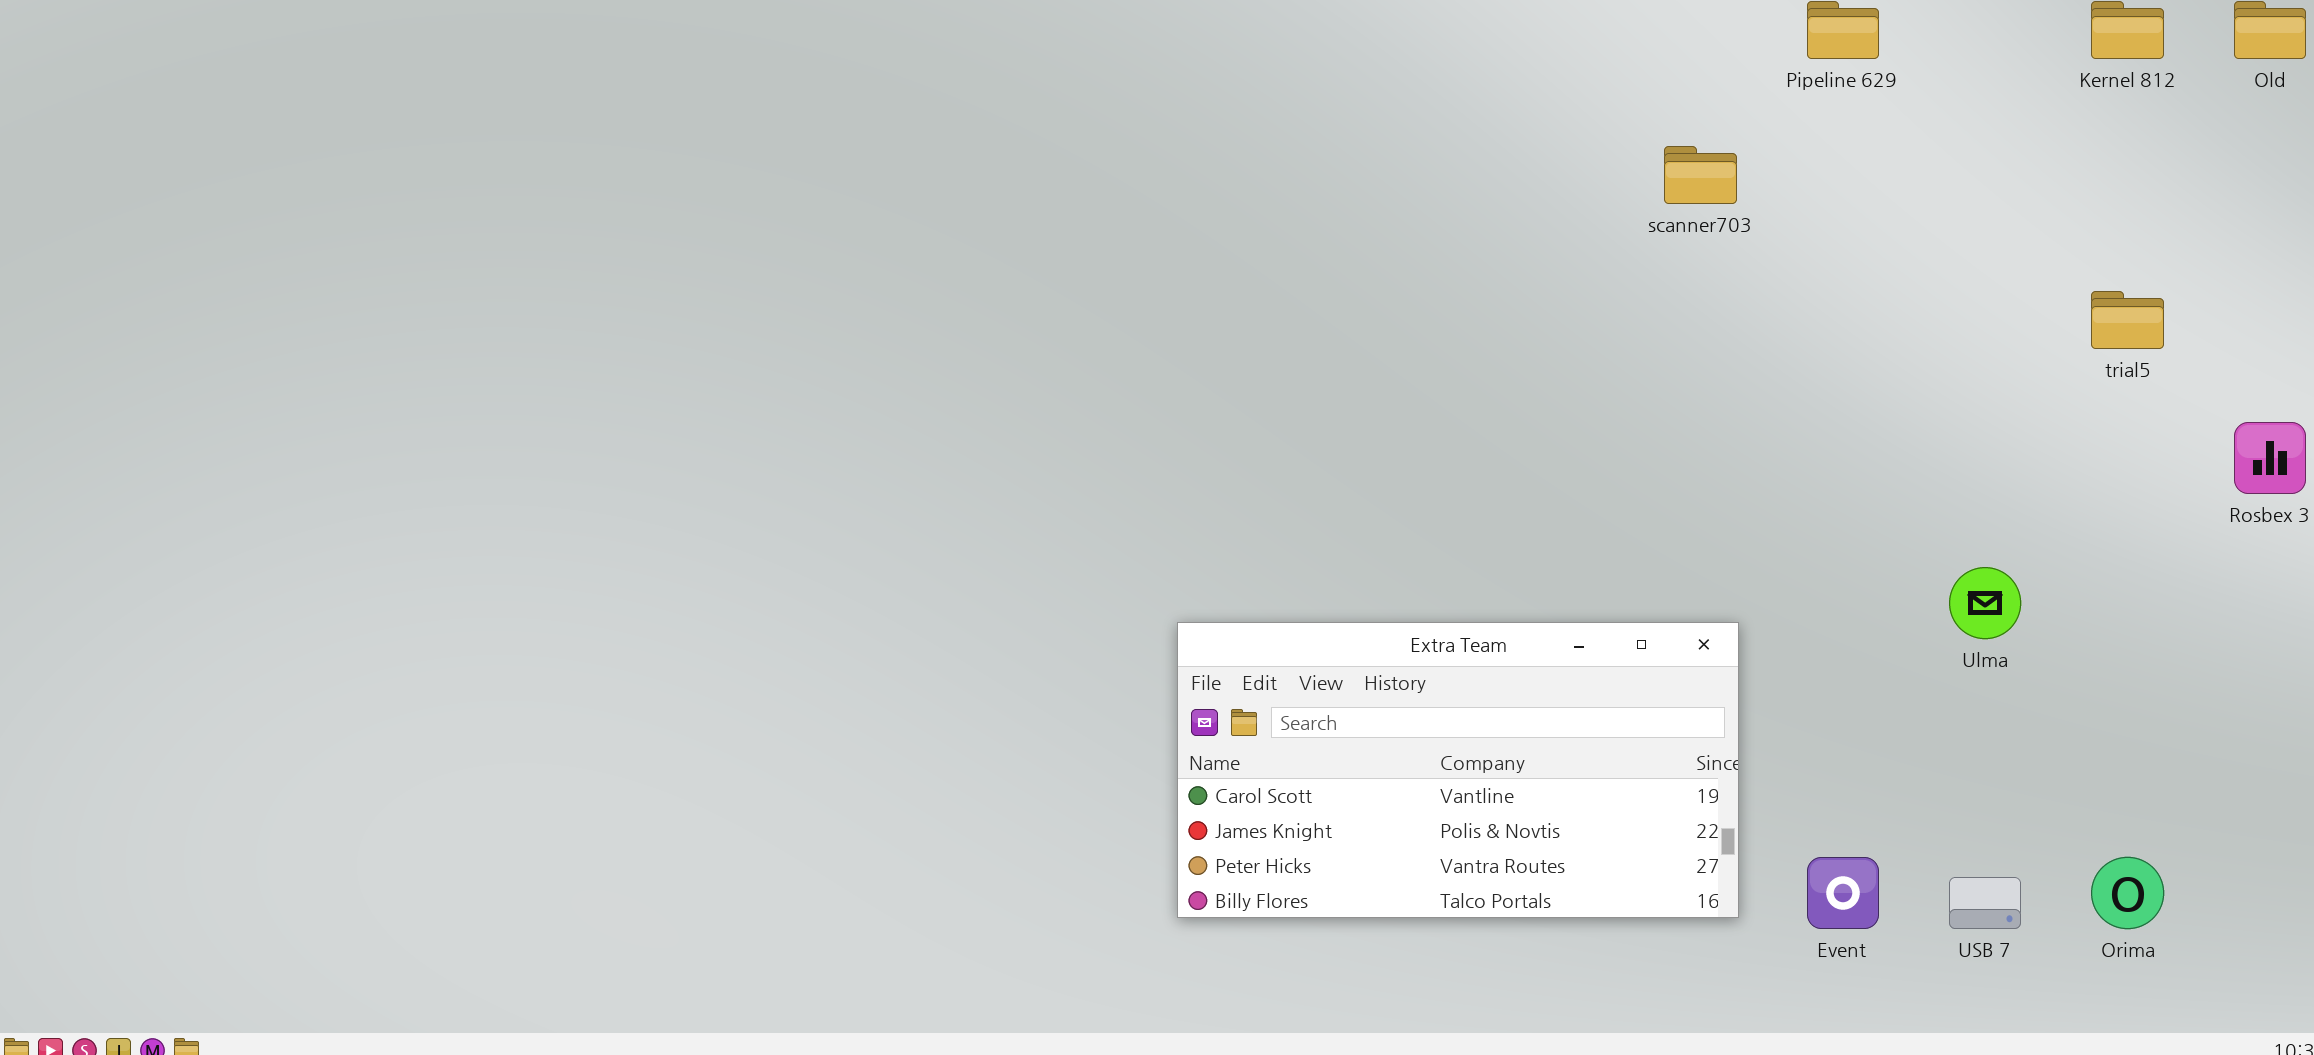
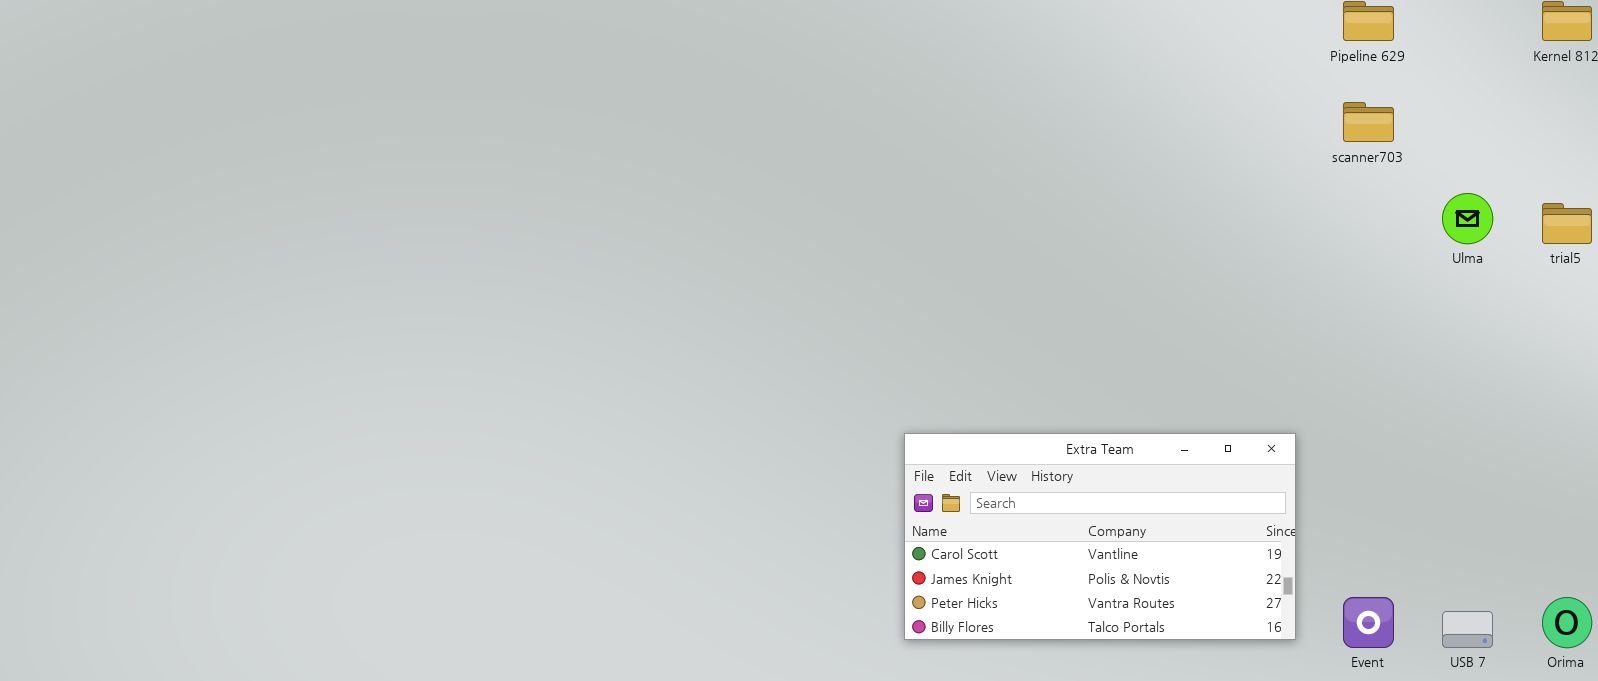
scanner703: [1664,146,1737,204] -> [1343,102,1394,142], moved
Ulma: [1949,567,2021,639] -> [1442,193,1493,244], moved

